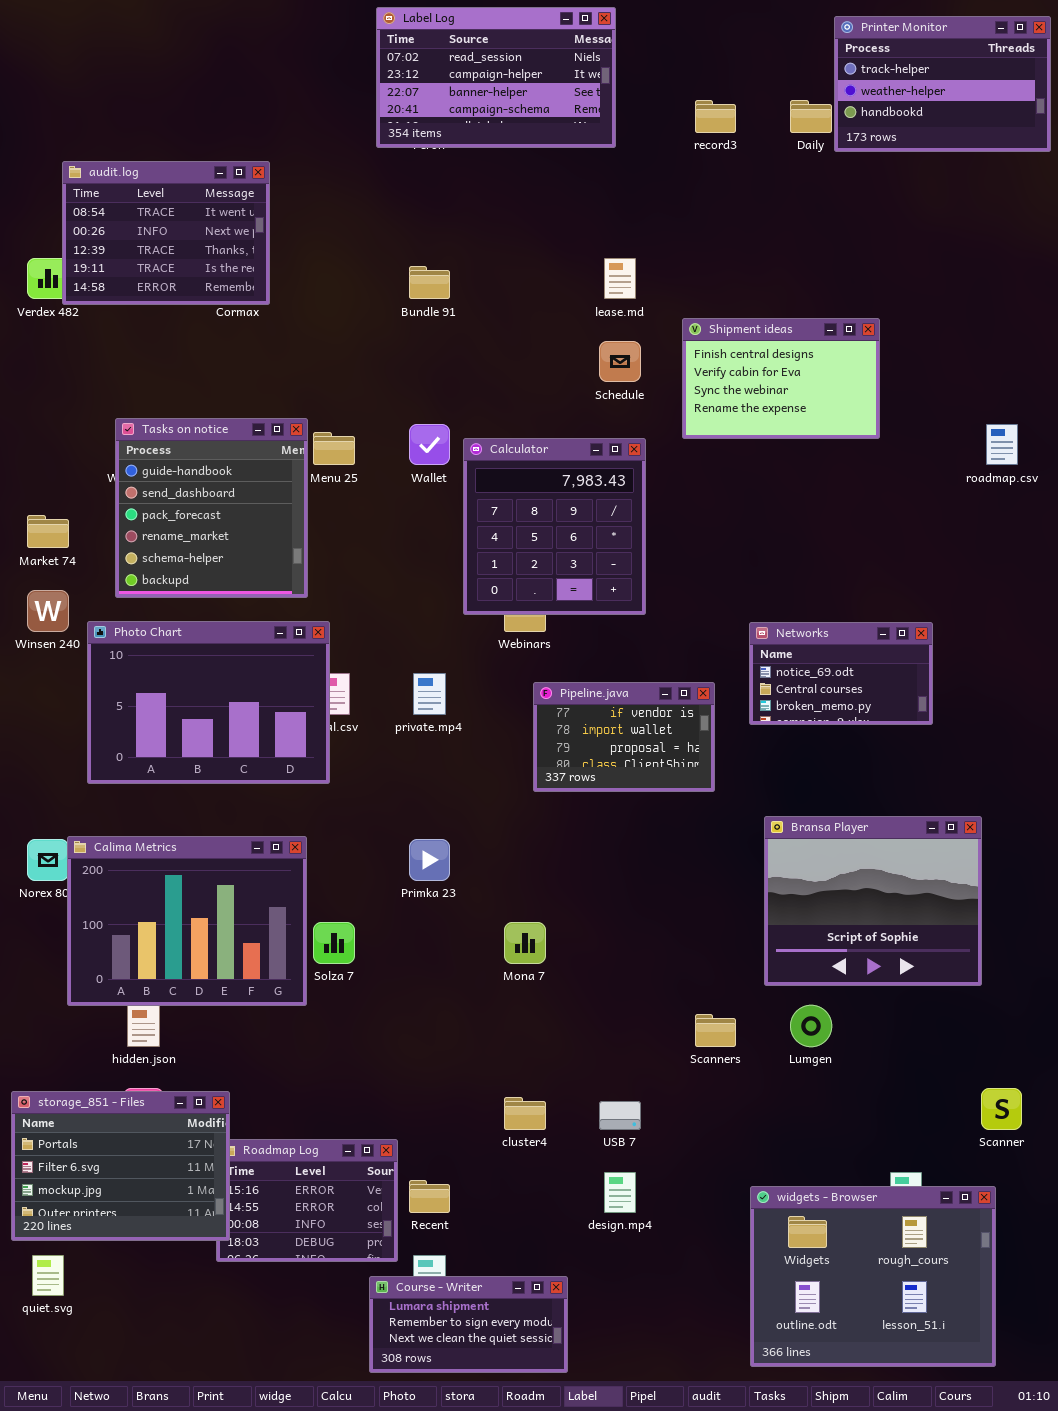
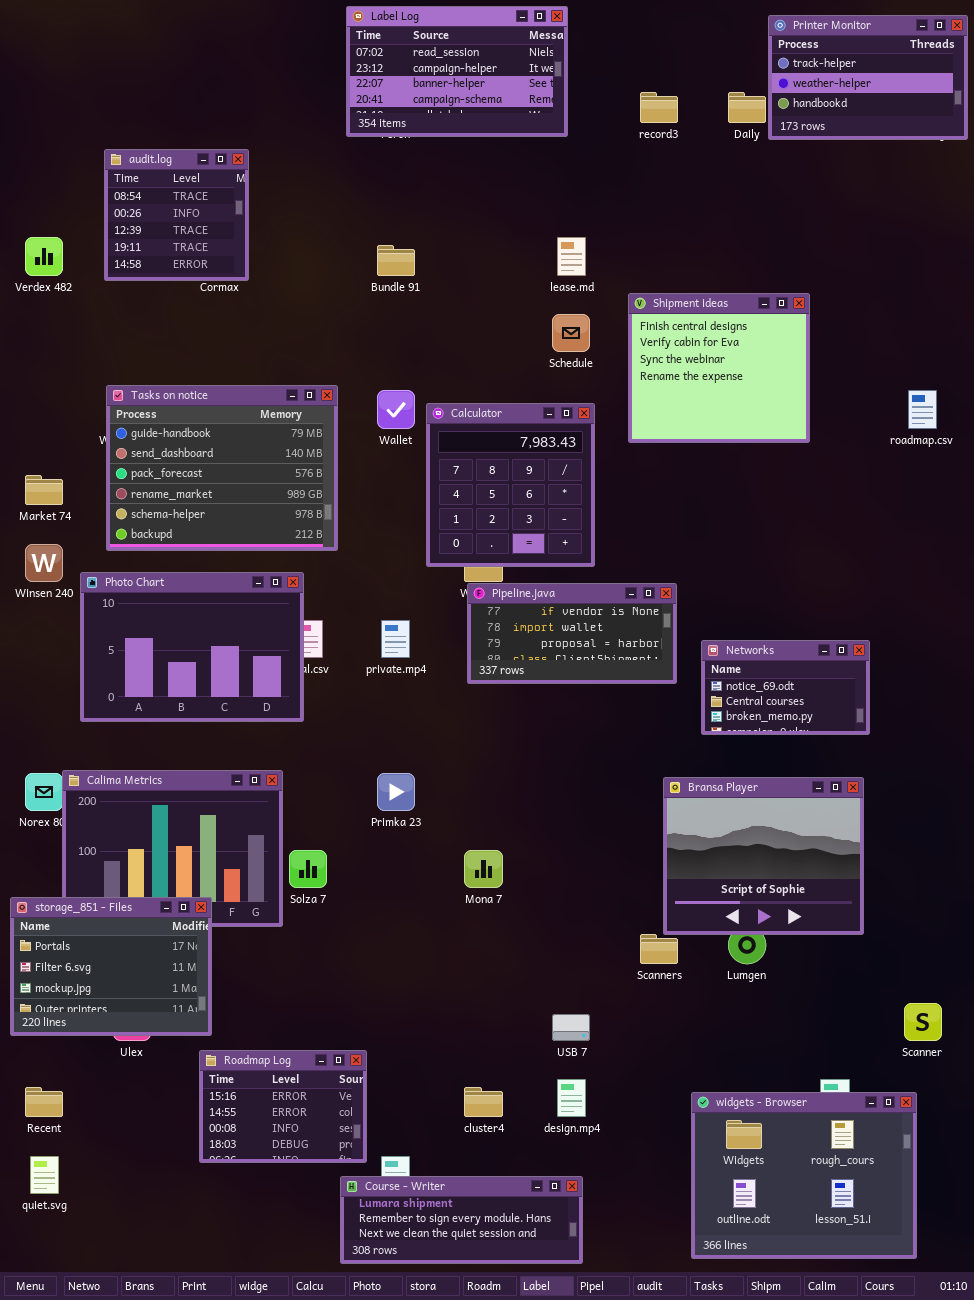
audit.log: [62,161,270,305] -> [104,149,249,281], resized
Shipment ideas: [682,318,880,439] -> [628,293,810,443], resized
Tasks on notice: [115,418,308,598] -> [106,385,338,551], resized
Networks: [749,622,933,725] -> [701,640,870,735], moved
Pipeline.java: [533,682,715,792] -> [467,583,677,684], moved, resized
Bransa Player: [764,816,982,986] -> [663,777,864,935], moved
storage_851 - Files: [11,1091,230,1241] -> [10,897,212,1036], moved
cluster4: [504,1097,546,1130] -> [464,1087,503,1117], moved
Recent: [409,1180,450,1213] -> [25,1087,63,1117], moved
Course - Writer: [369,1276,568,1373] -> [340,1176,583,1264], resized

